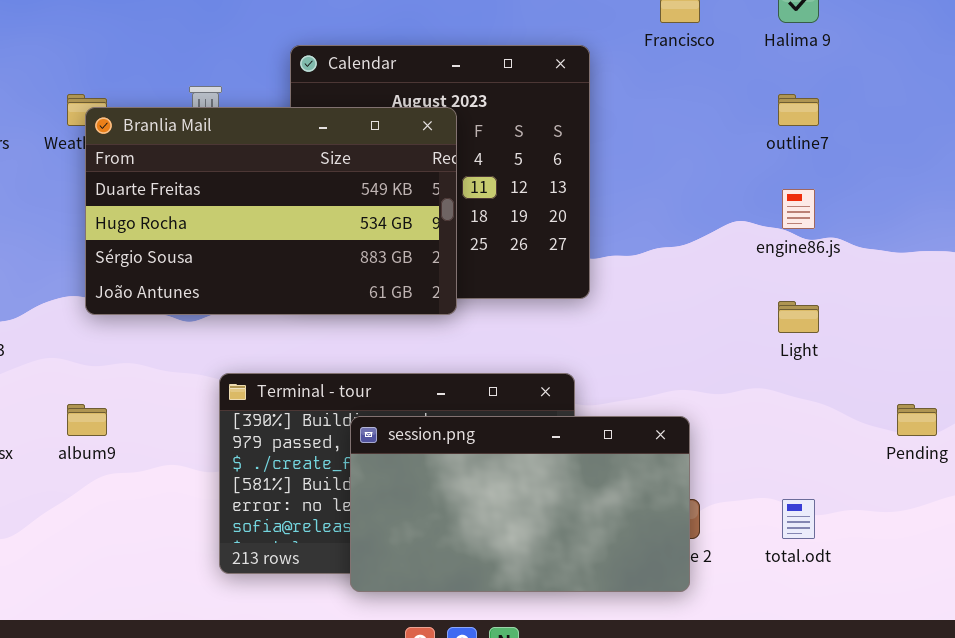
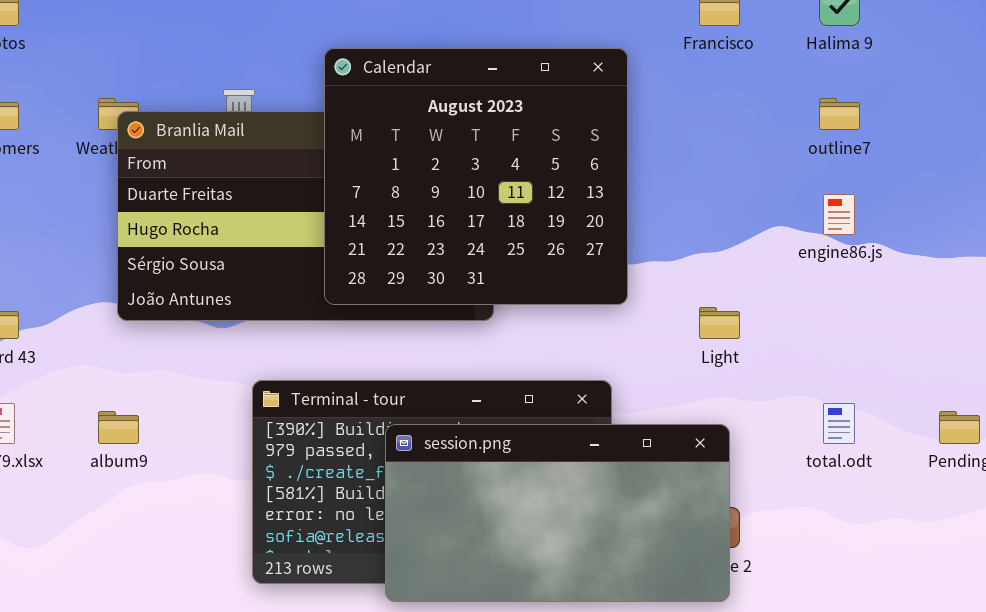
Calendar: [290,45,590,299] -> [324,48,628,305], raised
Light: [778,301,819,333] -> [699,307,740,339], moved
total.odt: [782,499,815,539] -> [823,403,855,444], moved

